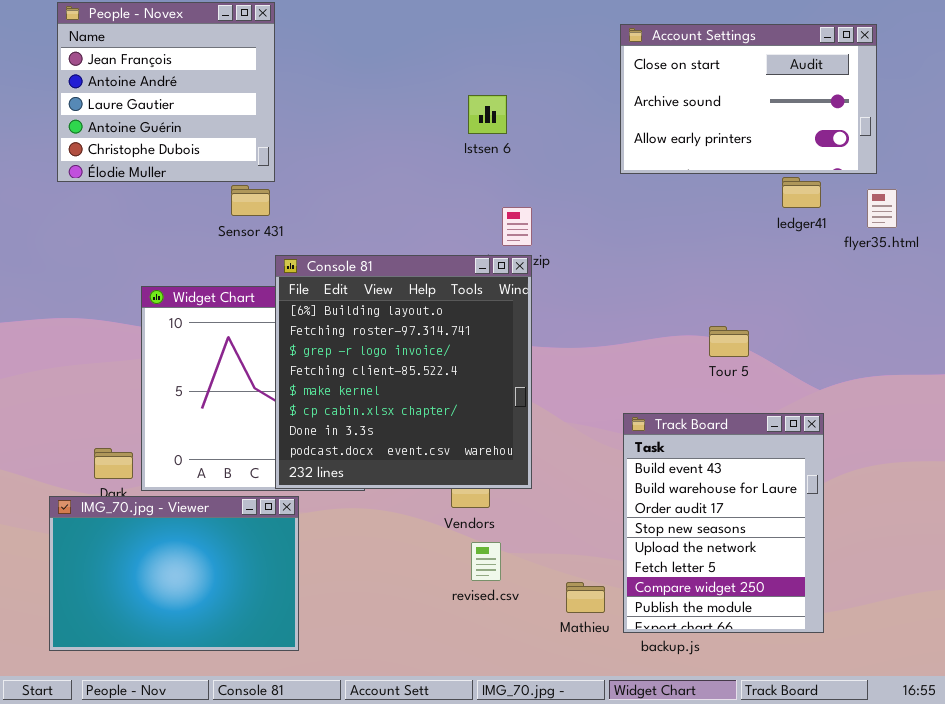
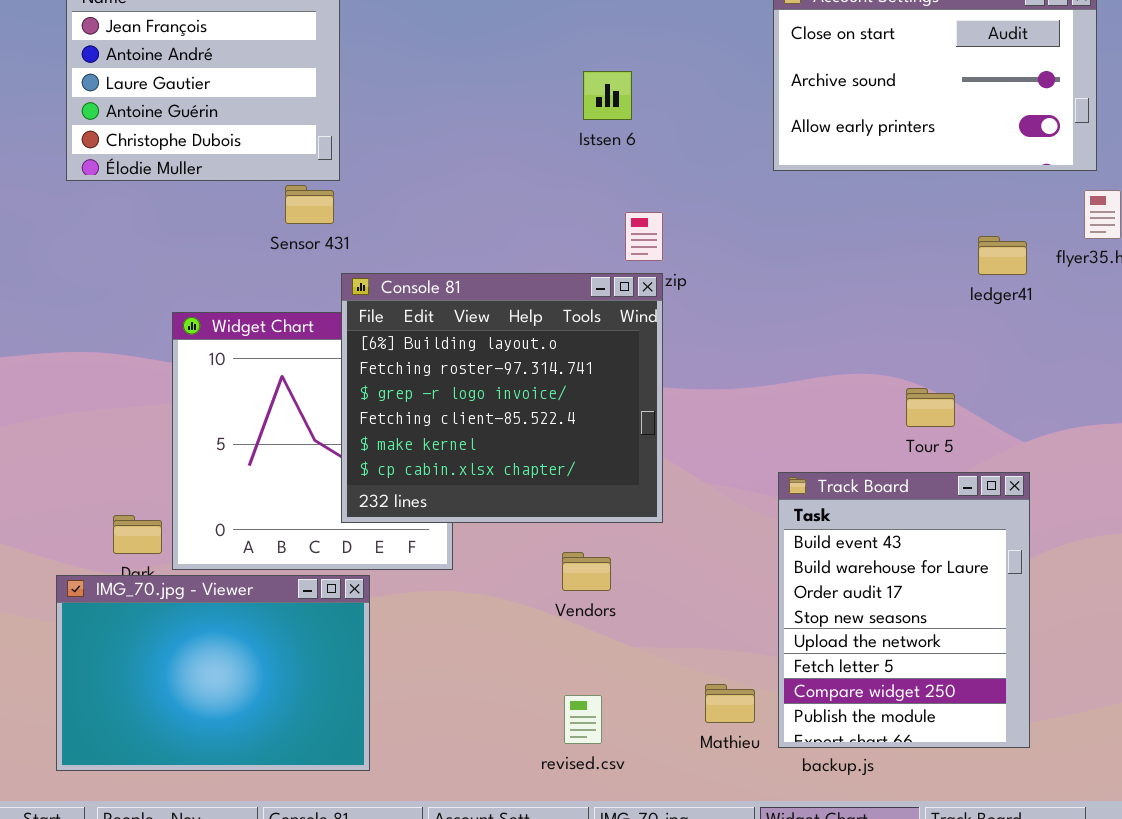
ledger41: [782,177,821,208] -> [978,236,1027,275], moved
Console 81: [275,255,532,489] -> [341,273,663,523], resized
Tour 5: [709,326,749,357] -> [906,388,955,427], moved
revised.csv: [471,542,501,581] -> [564,695,602,744], moved

